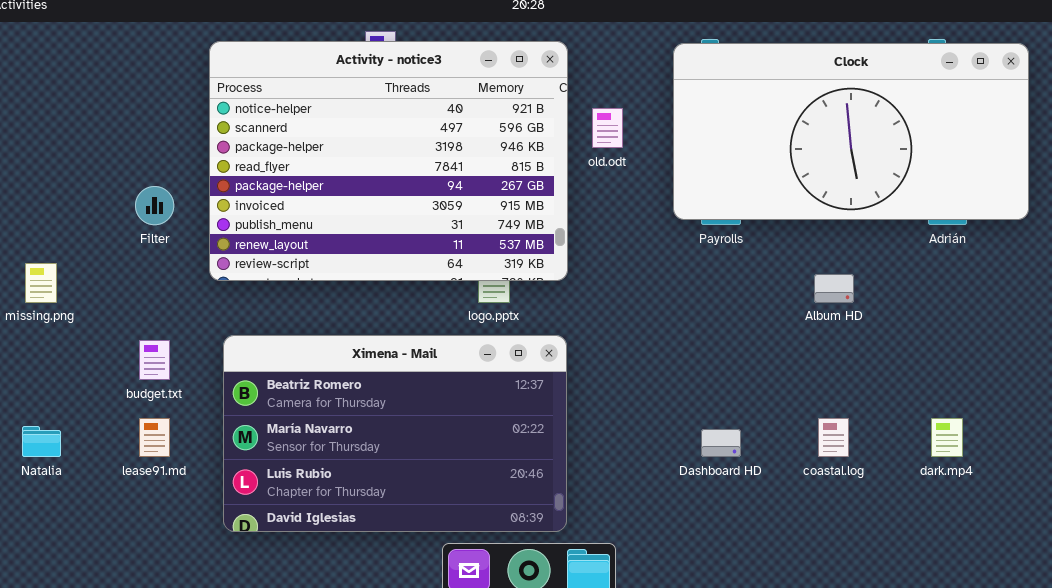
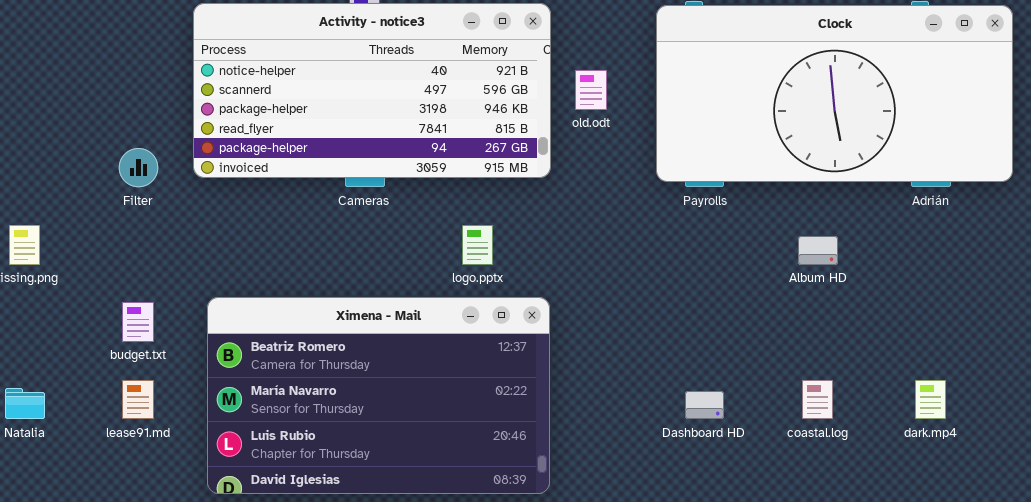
Activity - notice3: [209,41,568,281] -> [193,3,551,178], resized

